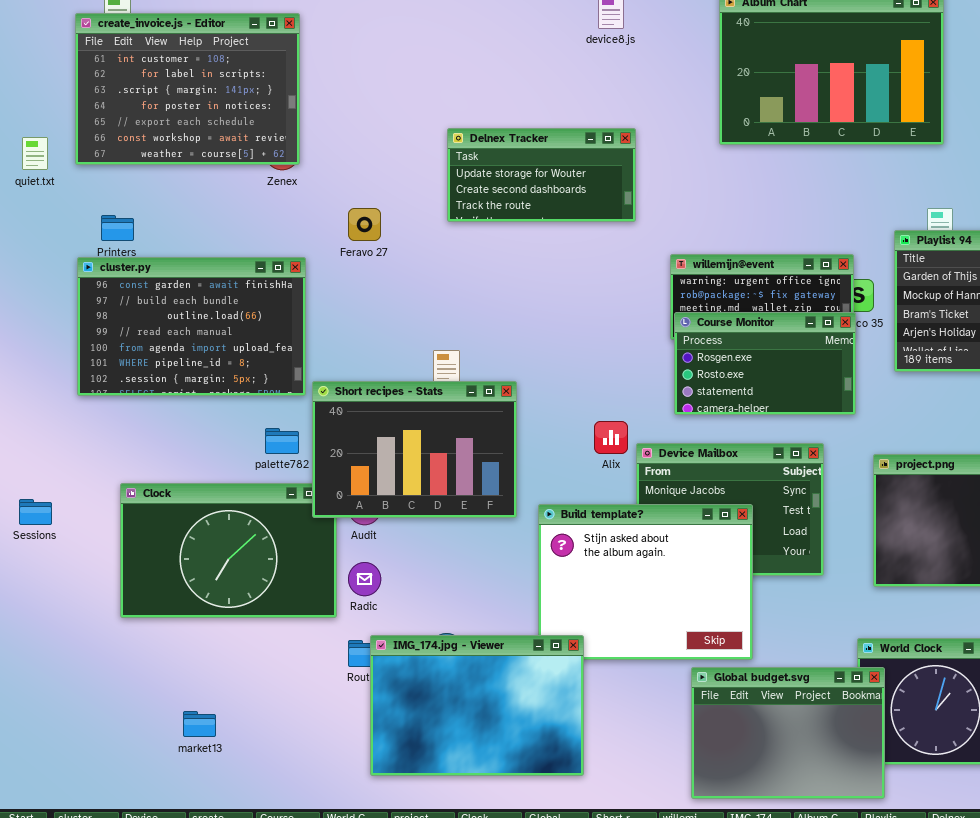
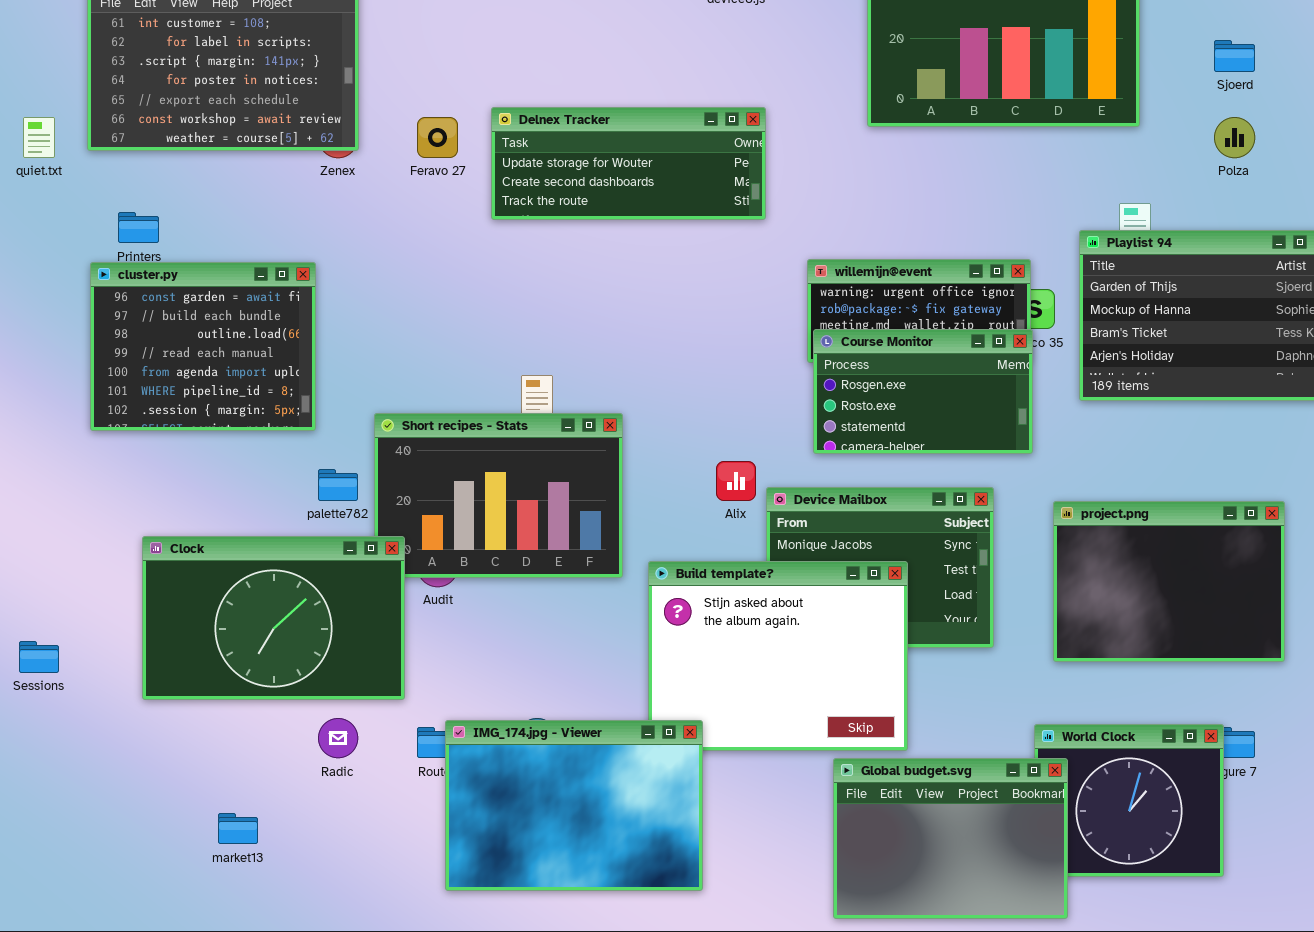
Delnex Tracker: [447,128,636,222] -> [491,107,766,220], resized
Feravo 27: [348,208,381,241] -> [417,117,458,158], moved
cluster.py: [77,257,306,396] -> [90,262,316,431], resized
Clock: [120,483,337,618] -> [142,536,405,700], raised
Sessions: [19,499,52,525] -> [19,641,59,673], moved
Radic: [348,562,381,596] -> [318,718,358,758], moved

